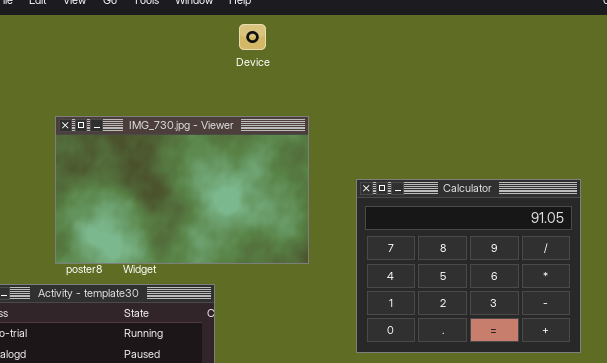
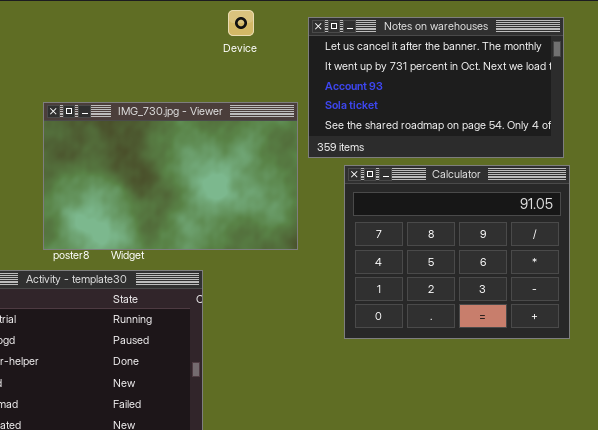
Notes on warehouses: none -> [308,17,564,158], opened

